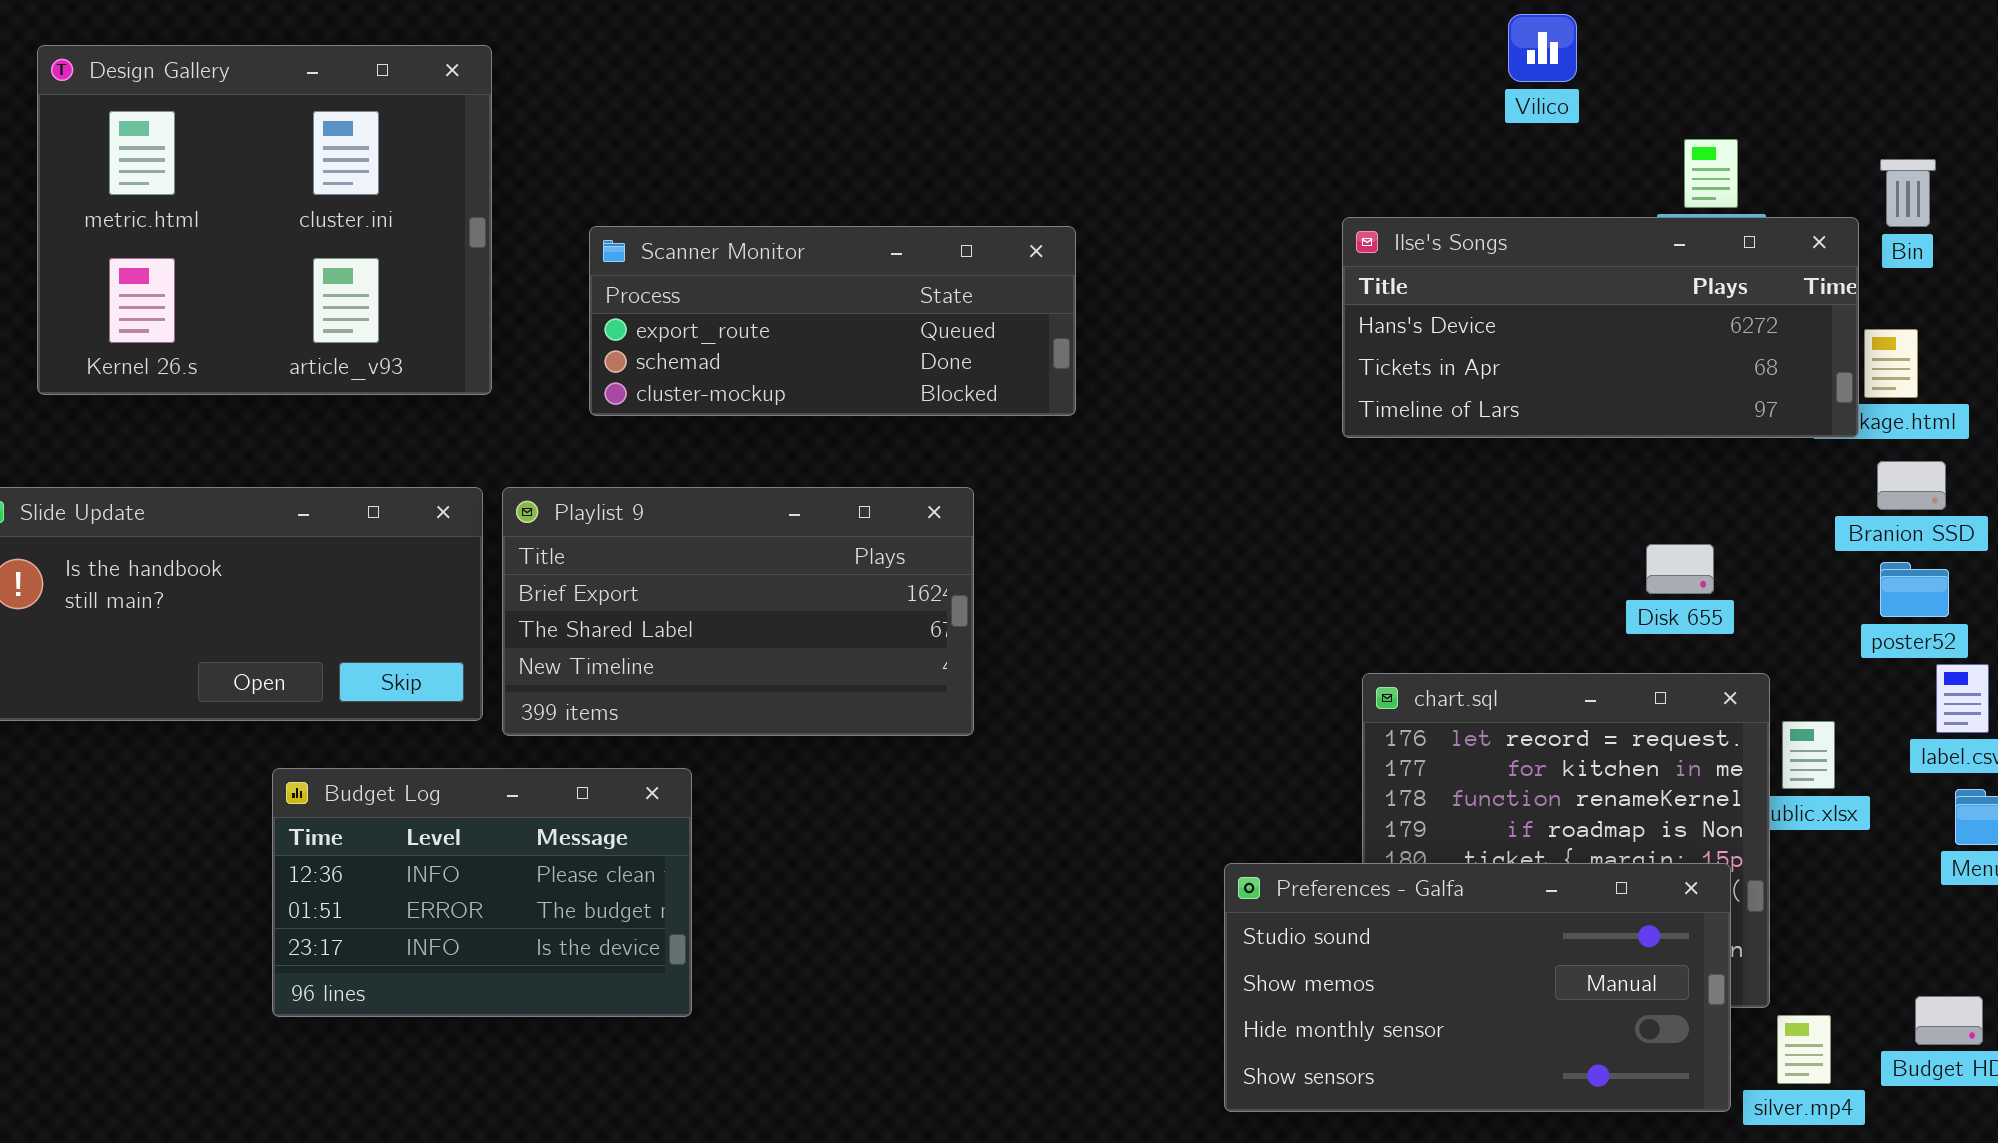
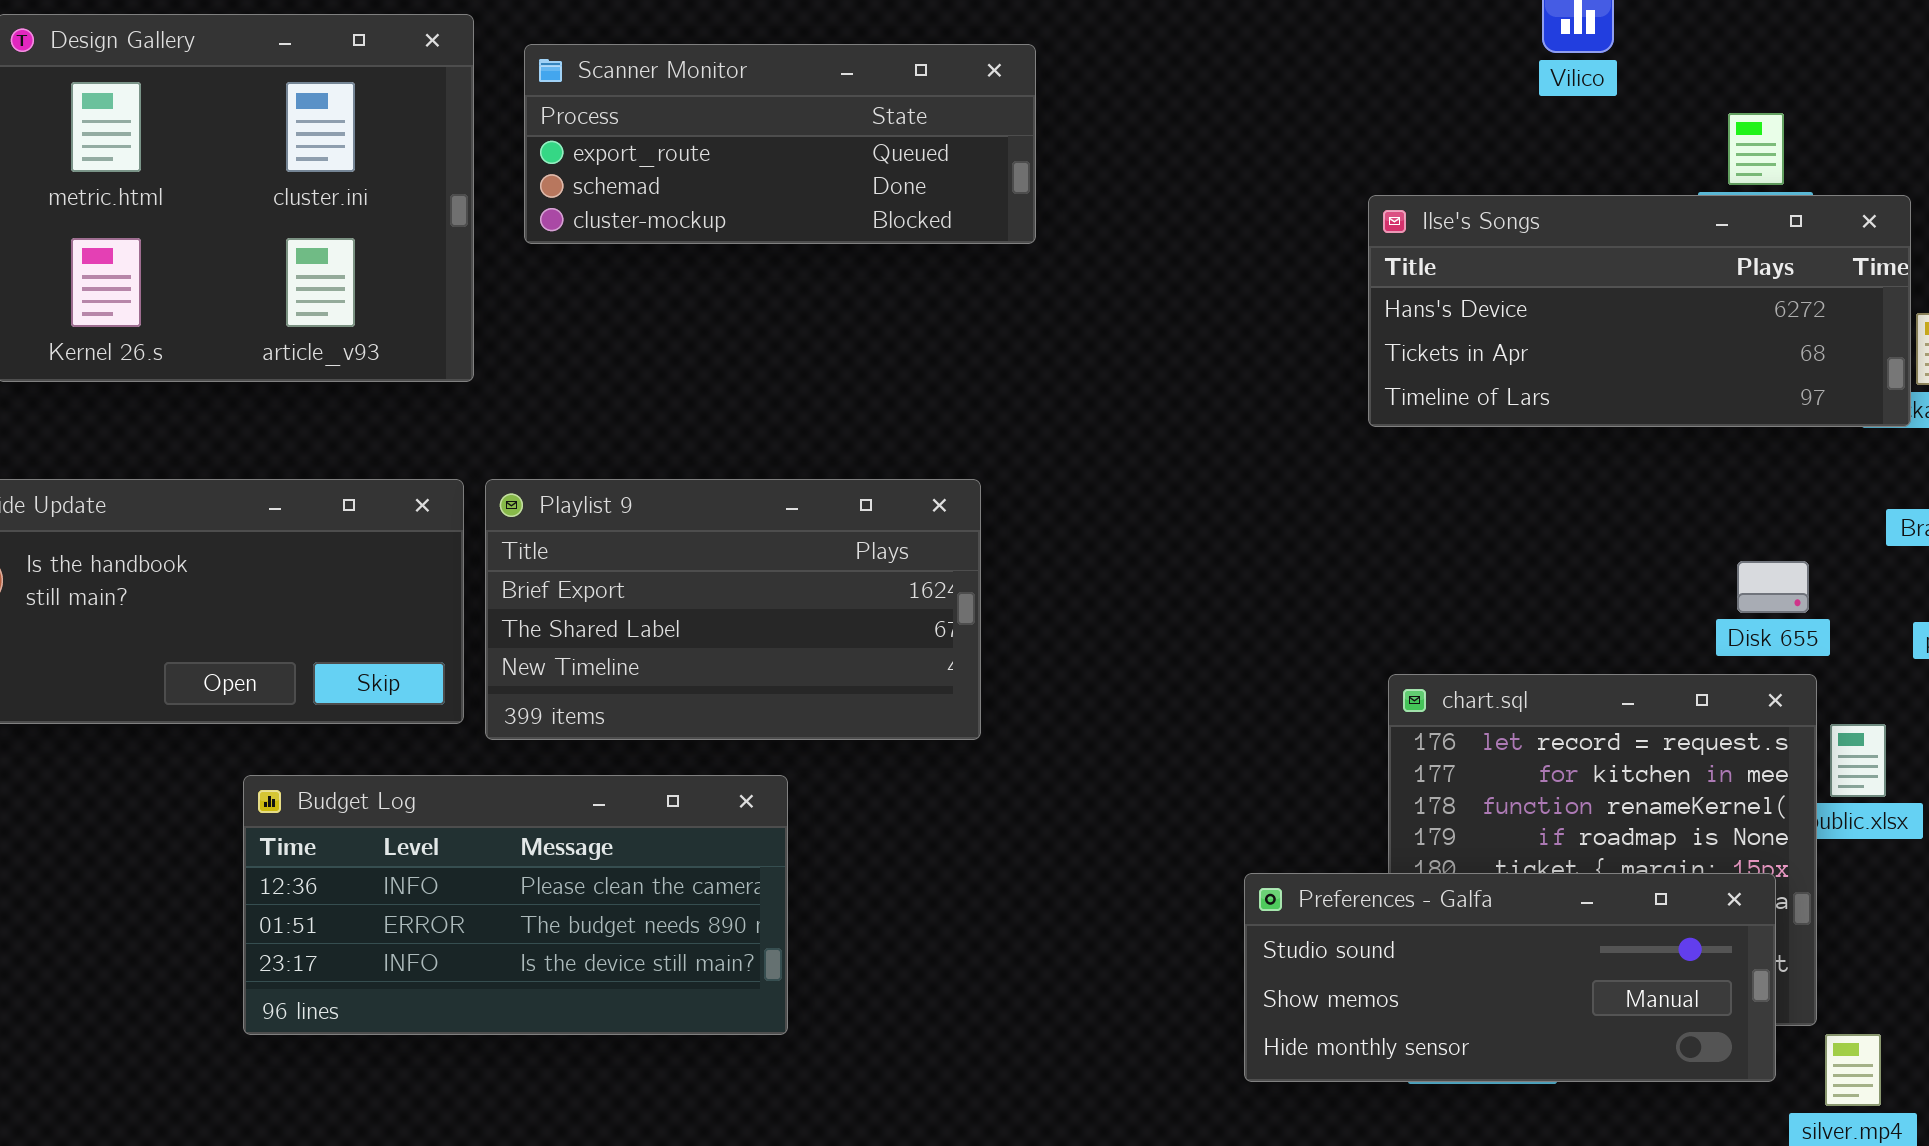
Scanner Monitor: [589,226,1076,416] -> [524,44,1036,244], moved
Disk 655: [1646,544,1714,594] -> [1737,561,1809,613], moved
Budget Log: [272,768,692,1017] -> [243,775,788,1035], resized
Preferences - Galfa: [1224,863,1731,1112] -> [1244,873,1776,1082], resized

